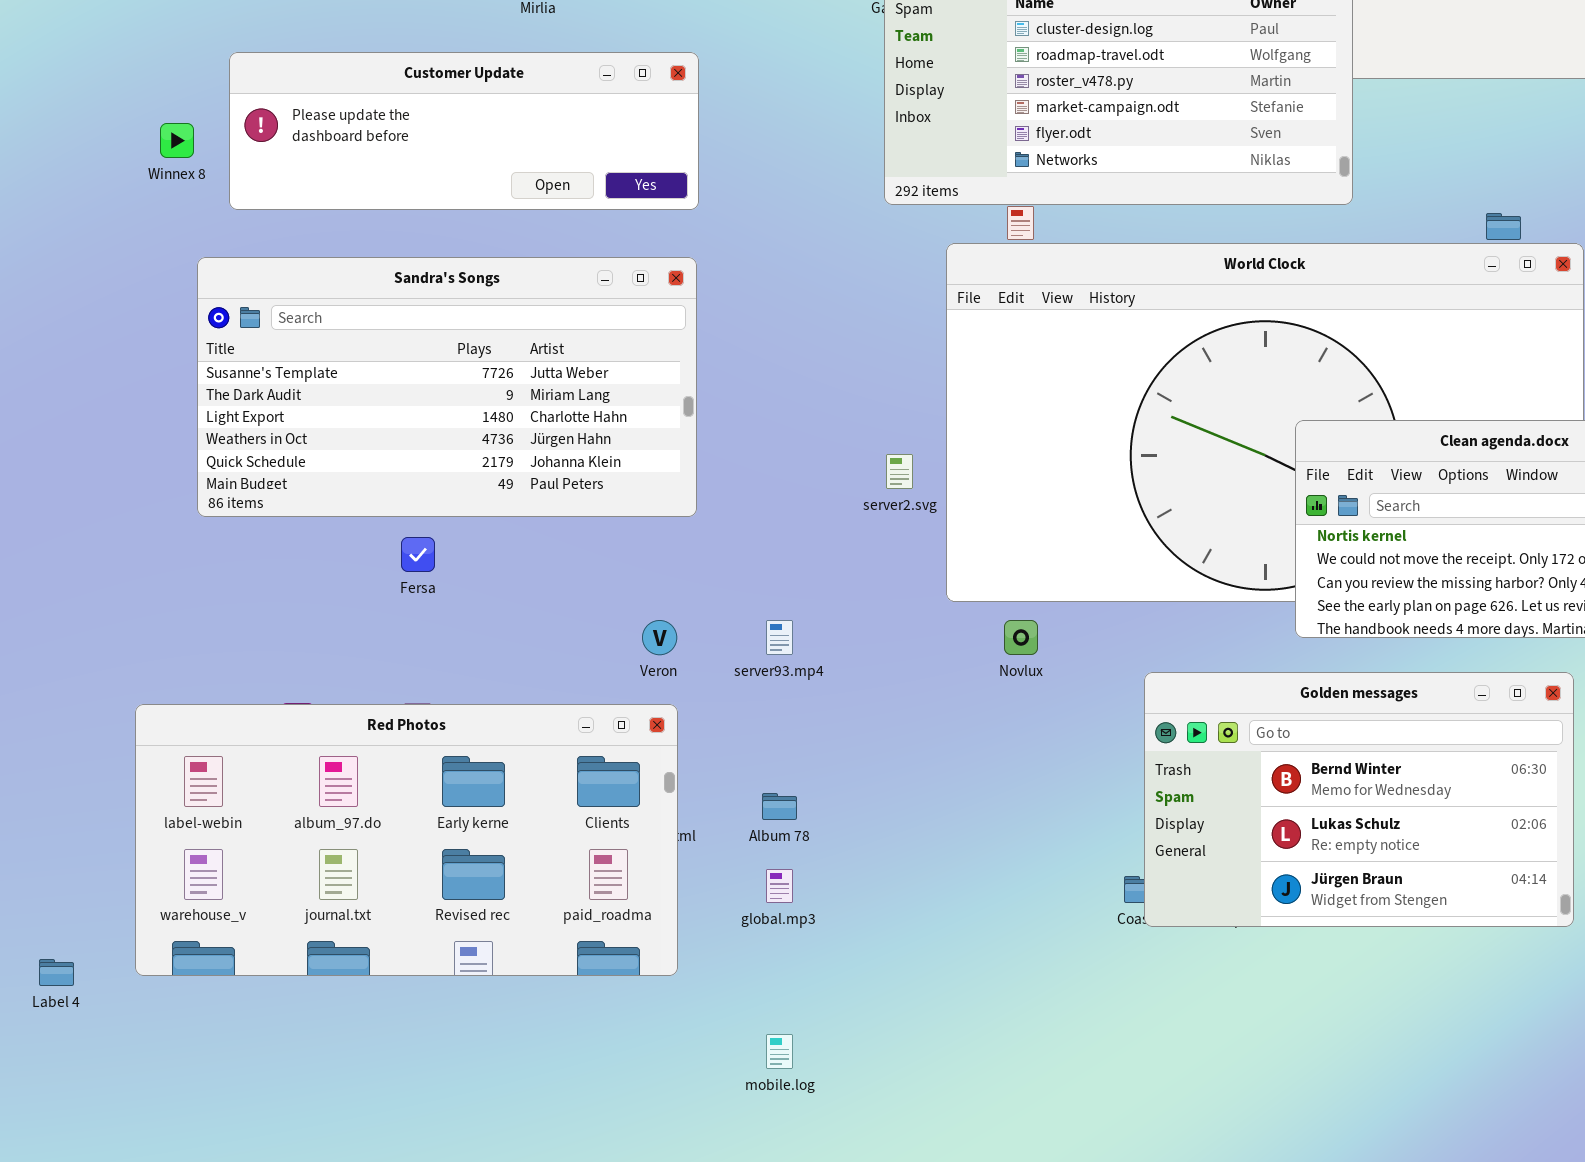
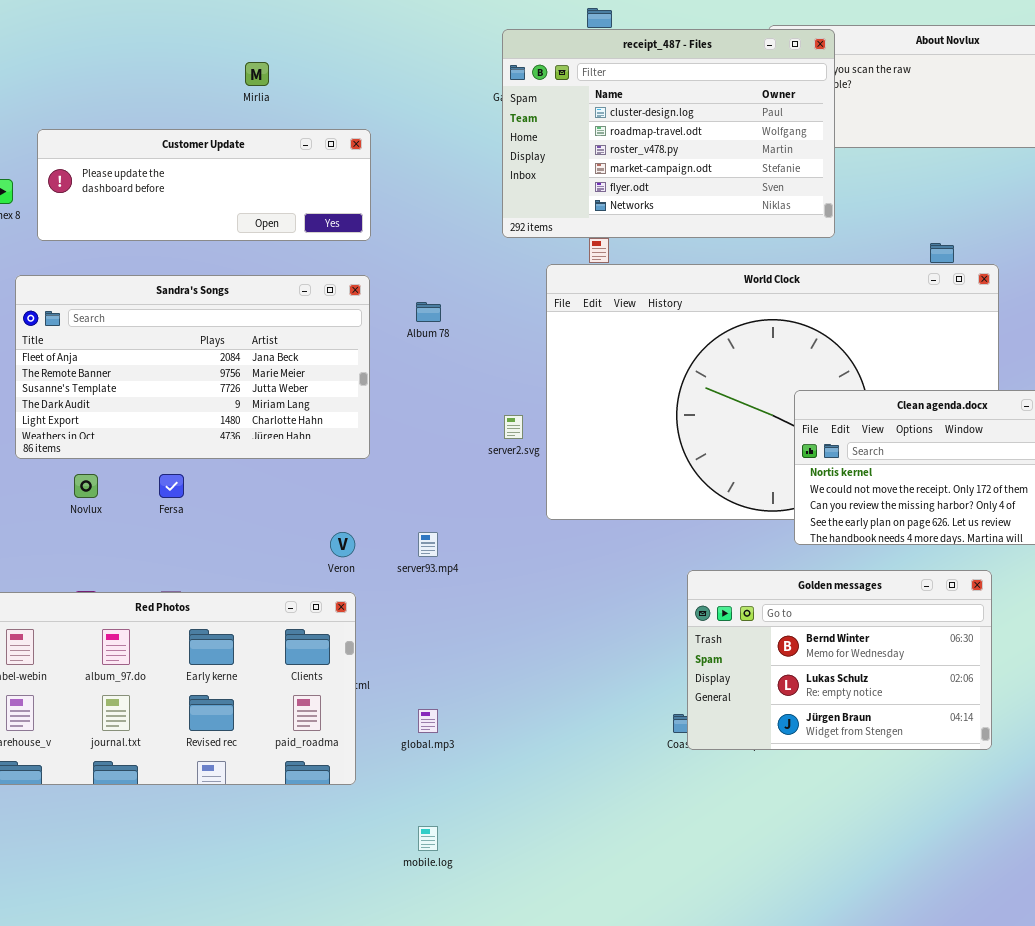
Sandra's Songs: [197,257,697,517] -> [15,275,370,459], scrolled up 2 rows
Novlux: [1004,620,1038,655] -> [74,474,98,498], moved
Album 78: [762,793,797,820] -> [416,302,441,322], moved

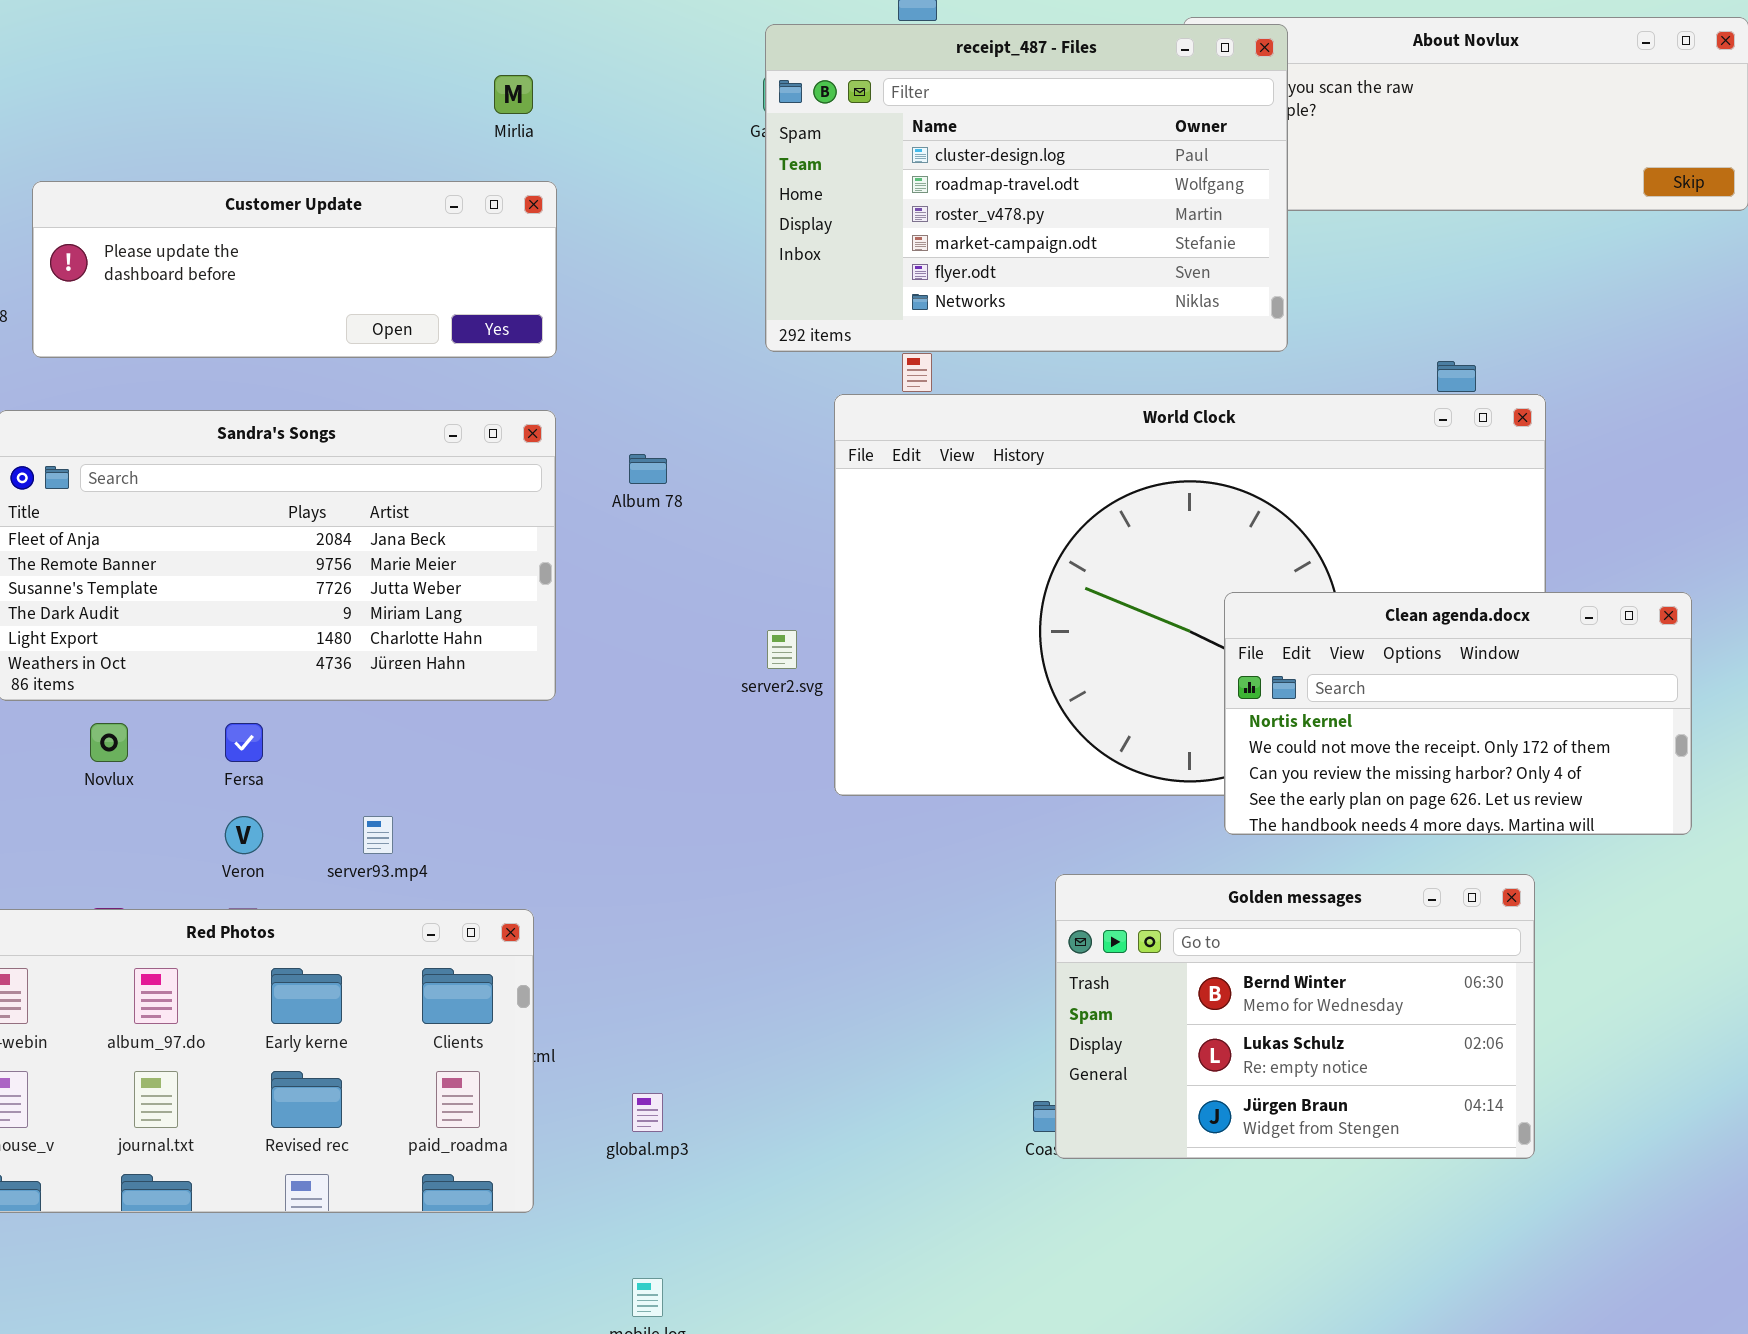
Mirlia: [245,62,269,86] -> [494,75,533,114], moved
Veron: [330,532,355,557] -> [225,816,263,854], moved
server93.mp4: [418,532,438,557] -> [363,816,393,854], moved

